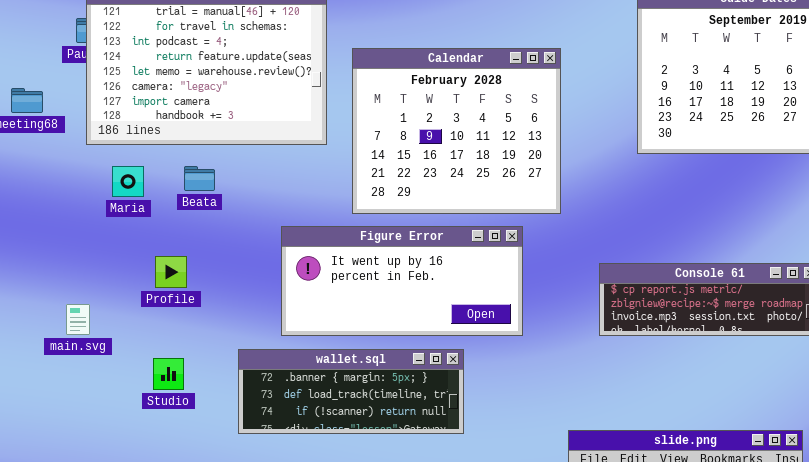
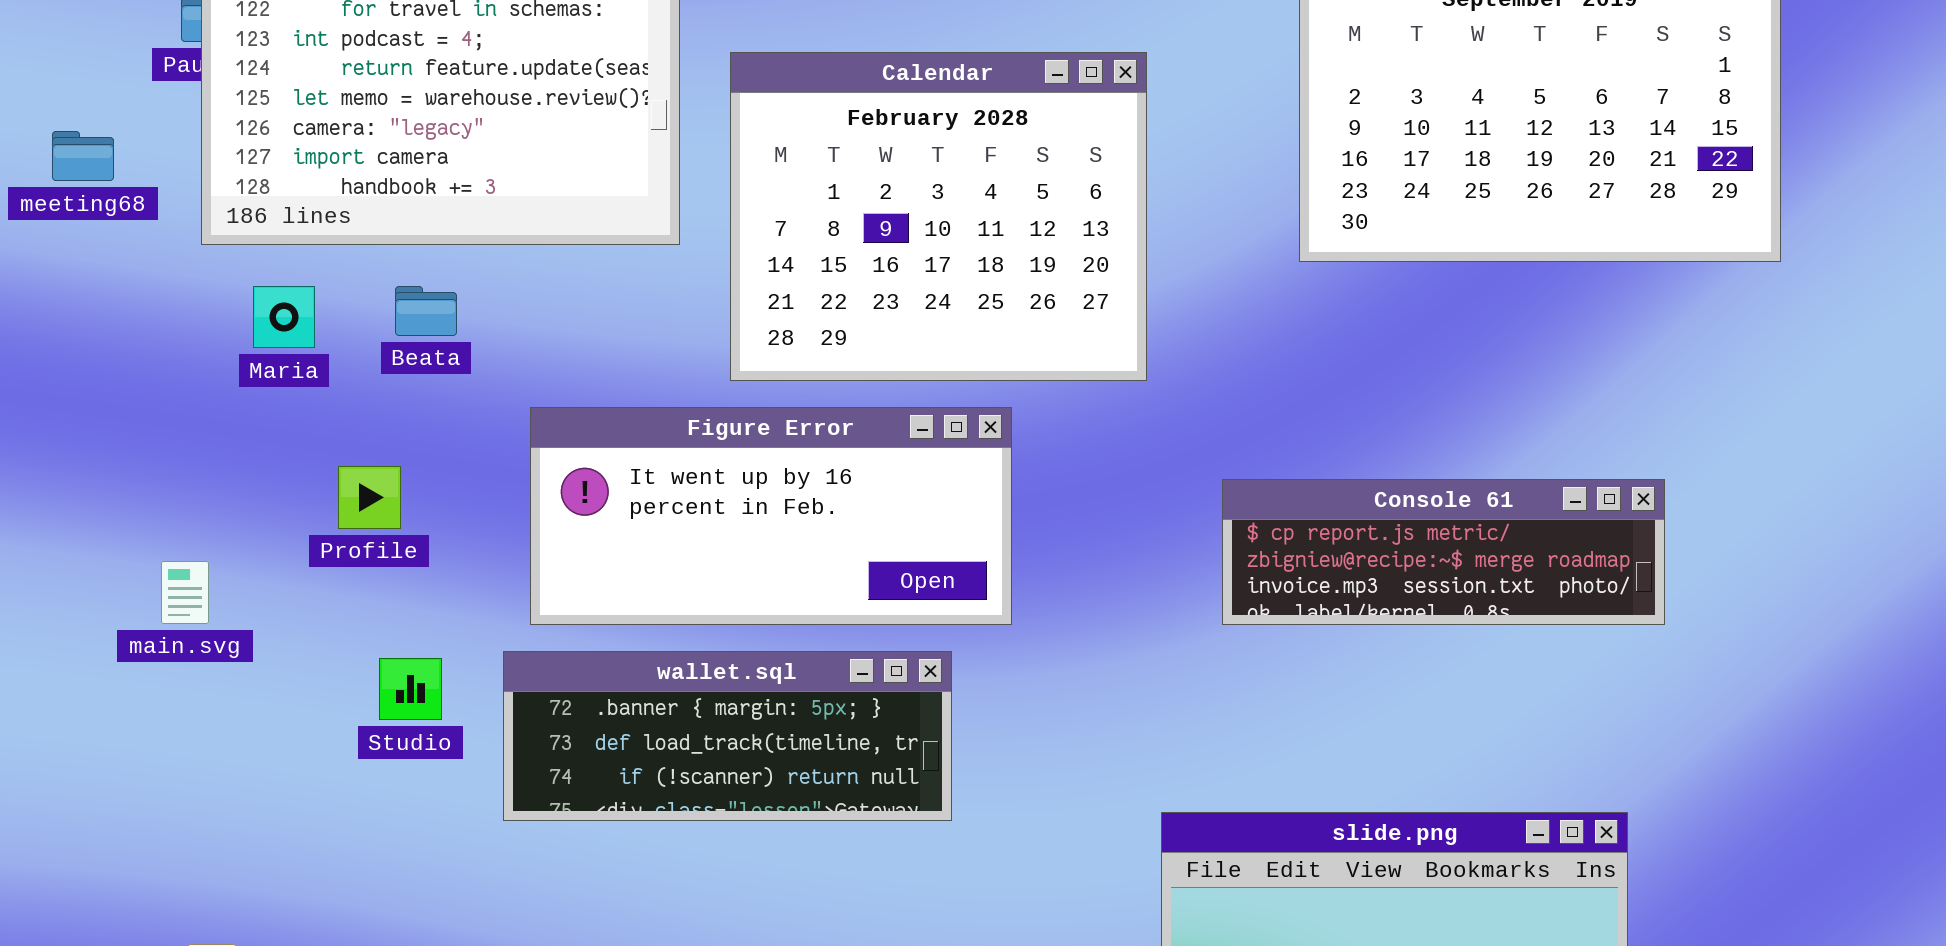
Figure Error: [281,226,523,336] -> [530,407,1012,625], moved
Studio: [153,358,184,390] -> [379,658,442,720], moved

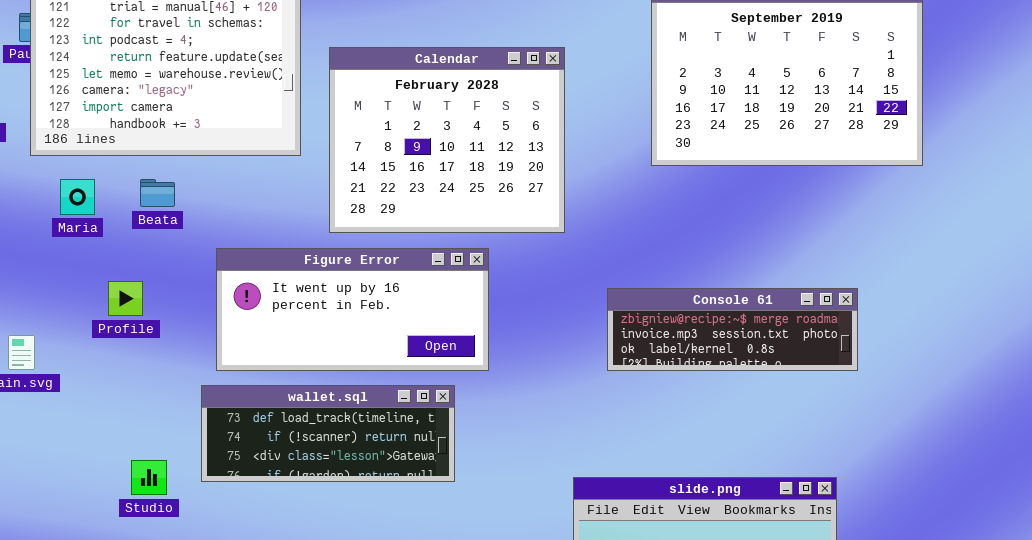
Console 61: [1222,479,1665,625] -> [607,288,858,371], scrolled down 1 row
wallet.sql: [503,651,952,821] -> [201,385,455,482], scrolled down 1 row
Studio: [379,658,442,720] -> [131,460,167,495], moved

